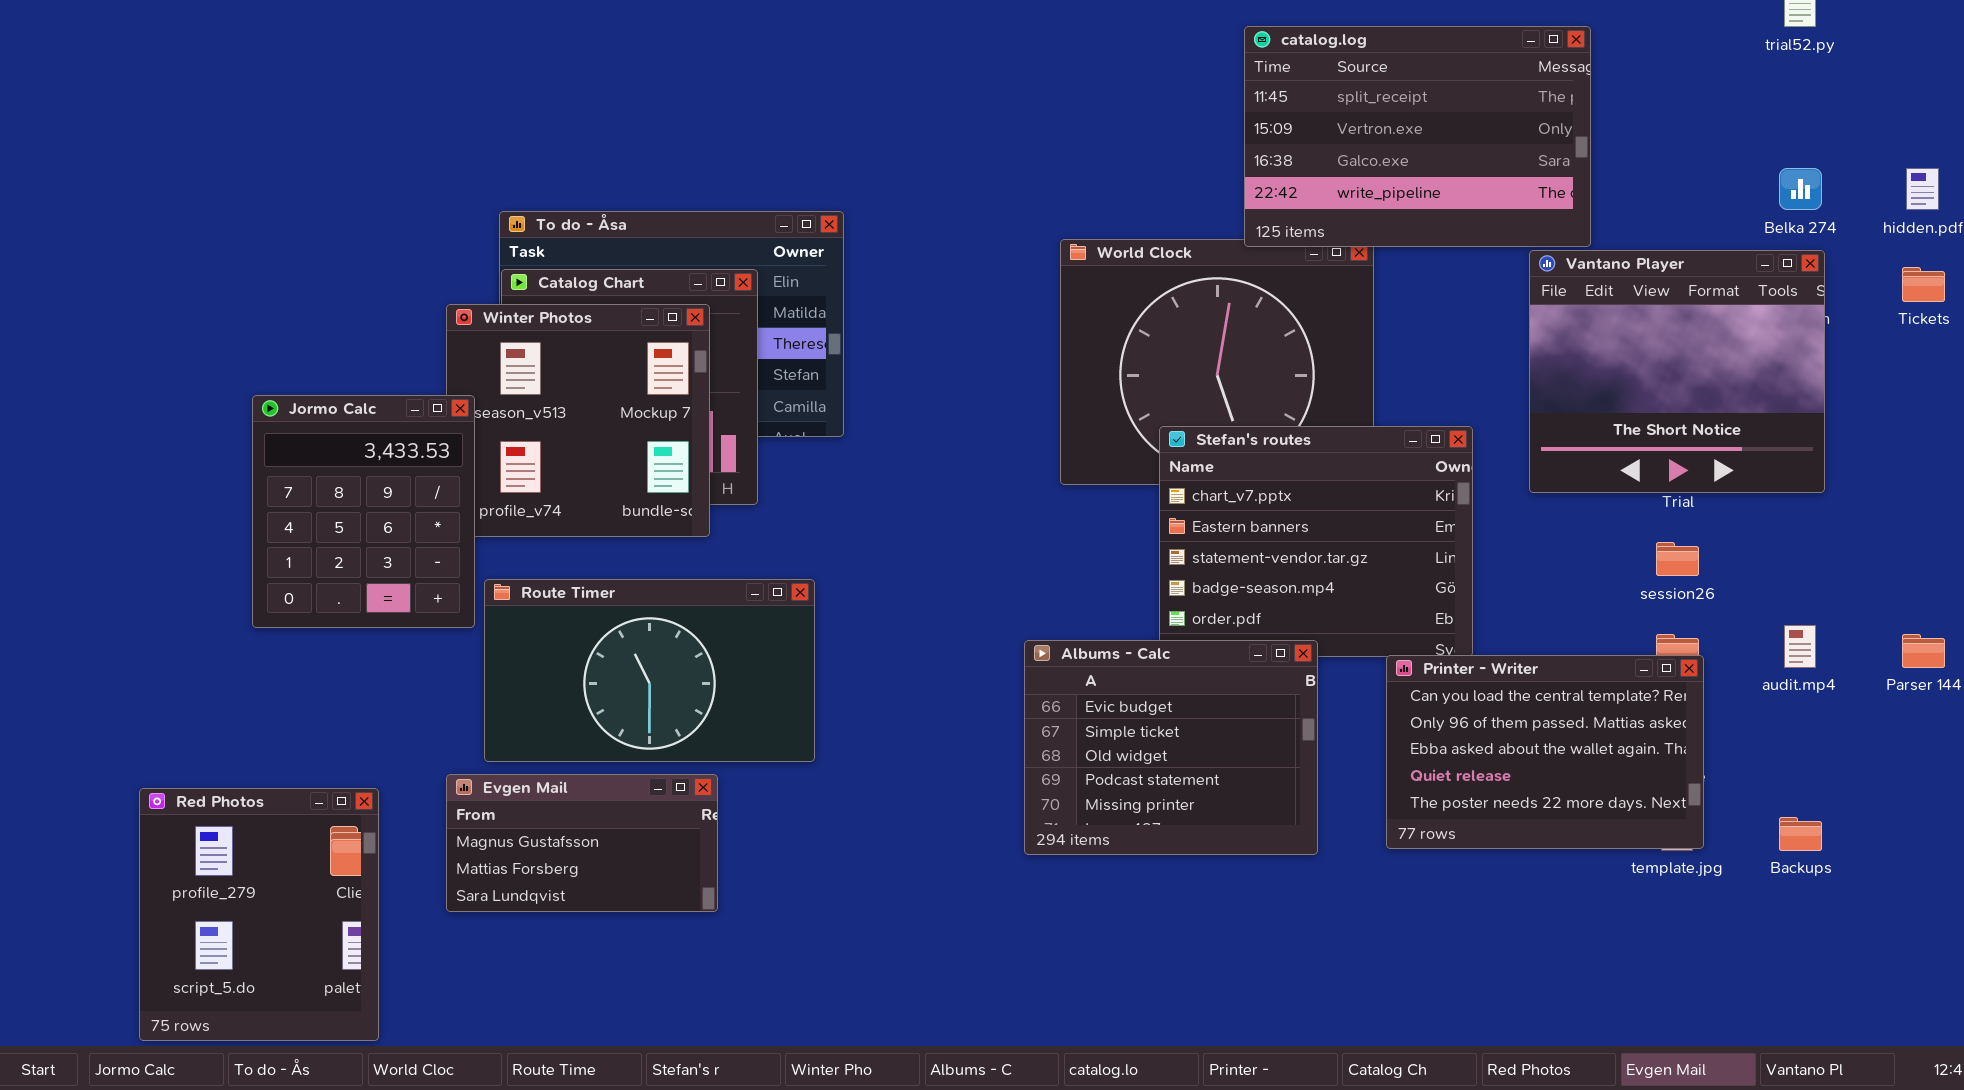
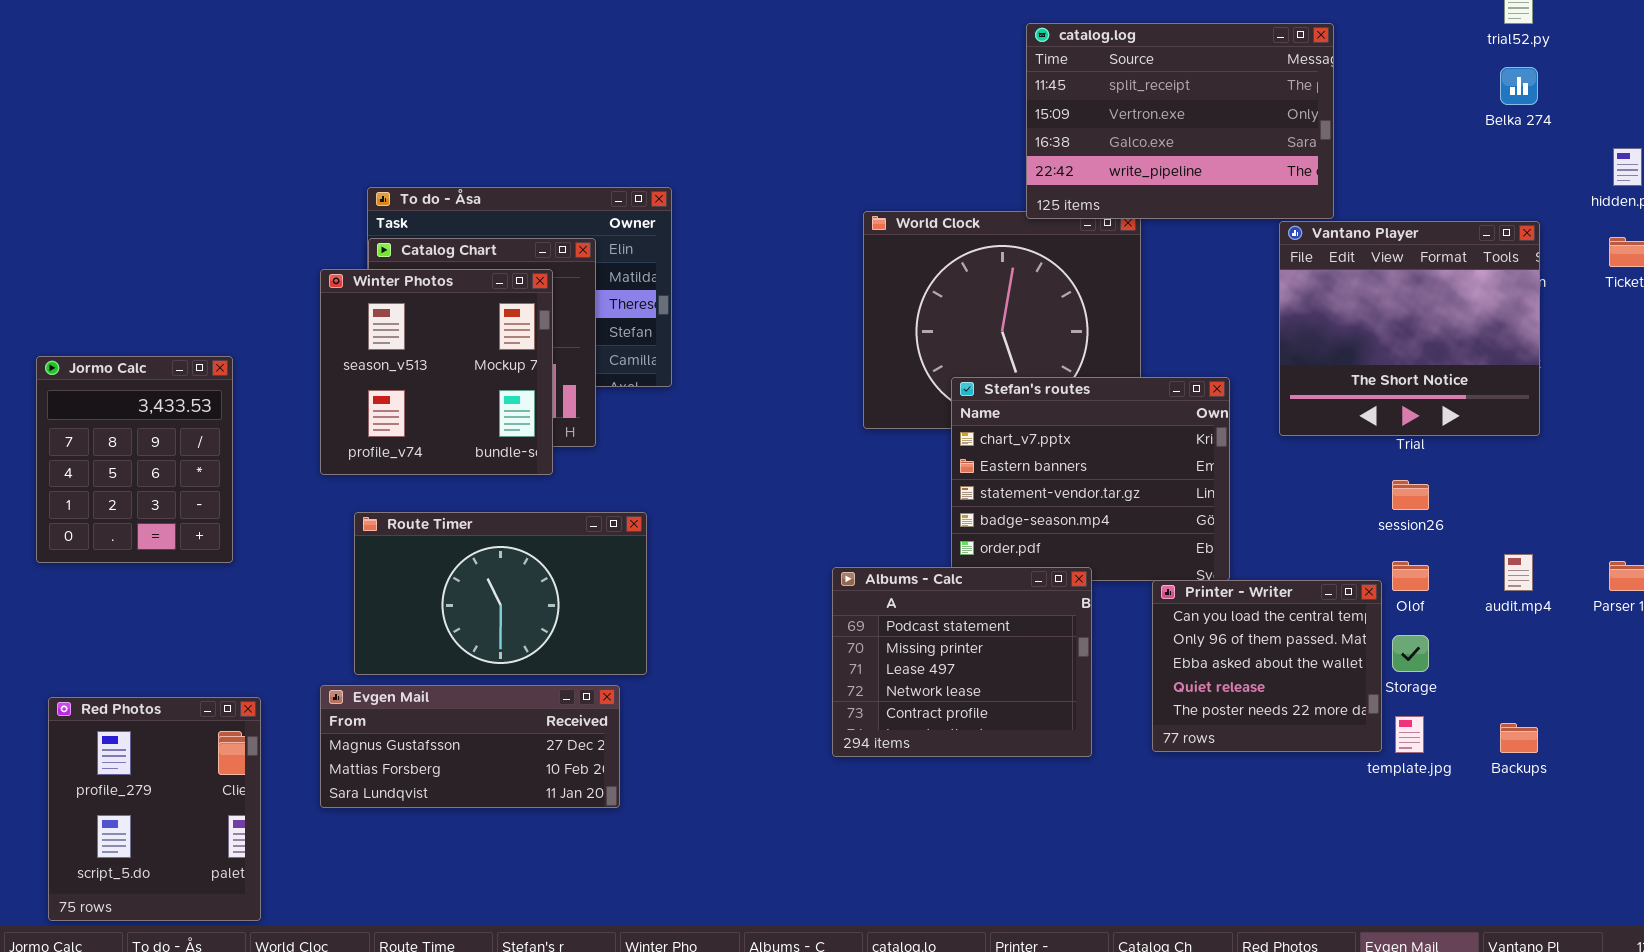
Belka 274: [1779,168,1822,210] -> [1500,67,1538,105], moved
Jormo Calc: [252,395,475,628] -> [36,356,233,563], moved
Albums - Calc: [1024,640,1318,855] -> [832,567,1092,757], scrolled down 3 rows
Printer - Writer: [1386,655,1704,849] -> [1152,580,1382,752], resized
Evgen Mail: [446,774,718,912] -> [320,685,620,808], resized

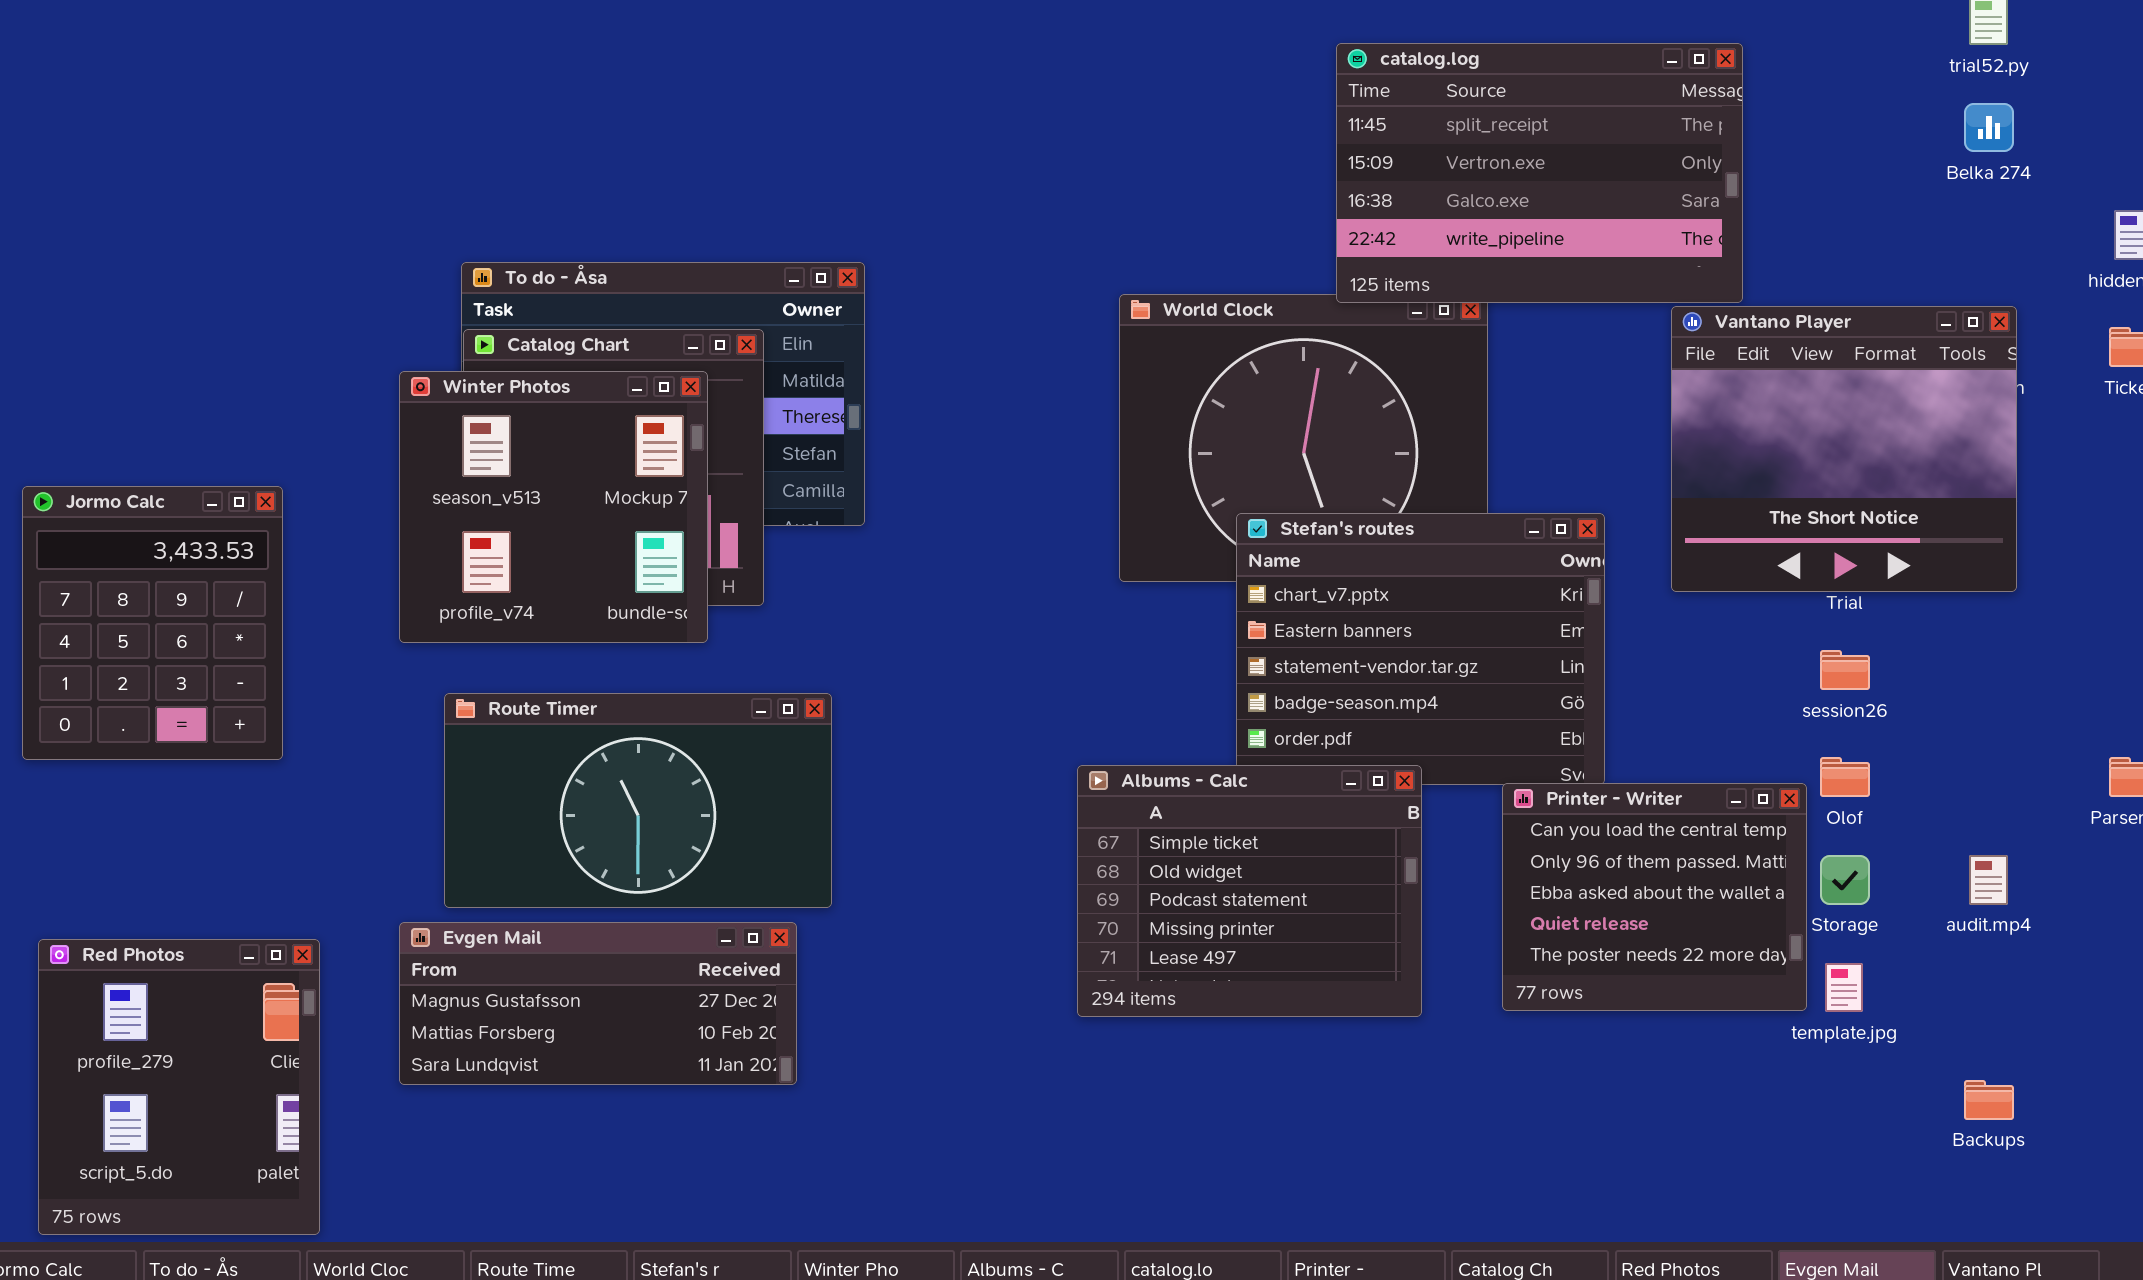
audit.mp4: [1504,554,1533,591] -> [1969,855,2008,905], moved
Albums - Calc: [832,567,1092,757] -> [1077,765,1422,1017], scrolled up 2 rows
Backups: [1500,723,1538,753] -> [1964,1080,2014,1120], moved

